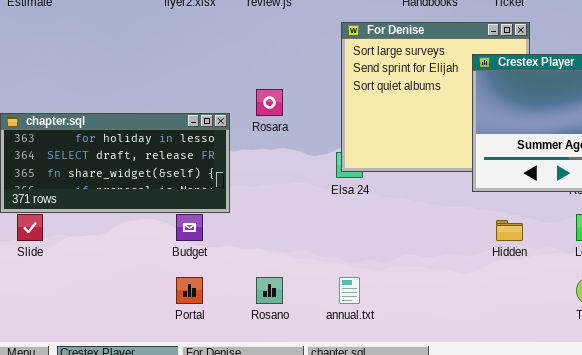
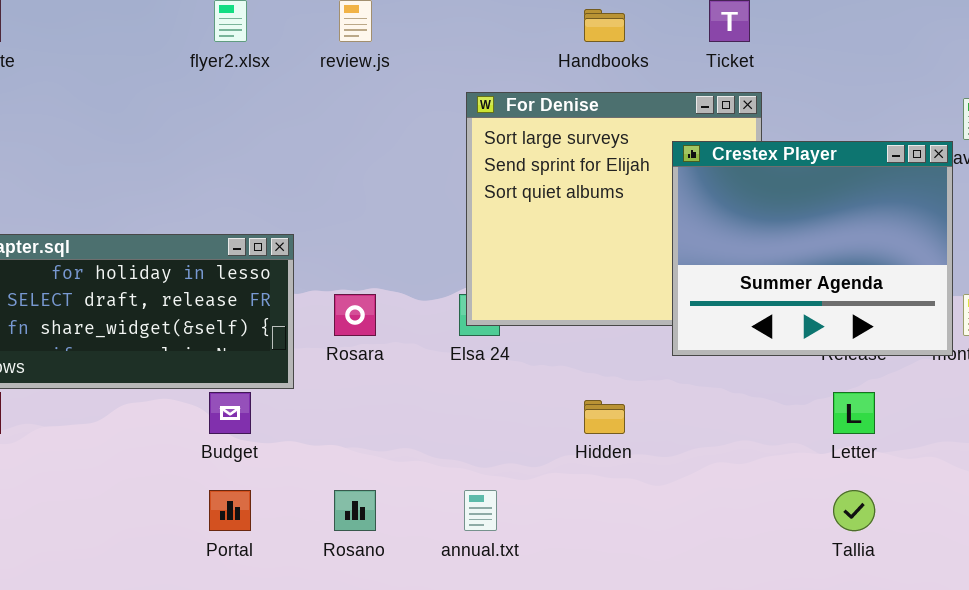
Rosara: [256,89,283,116] -> [334,294,376,336], moved
Hidden: [496,220,523,241] -> [584,400,625,434], moved

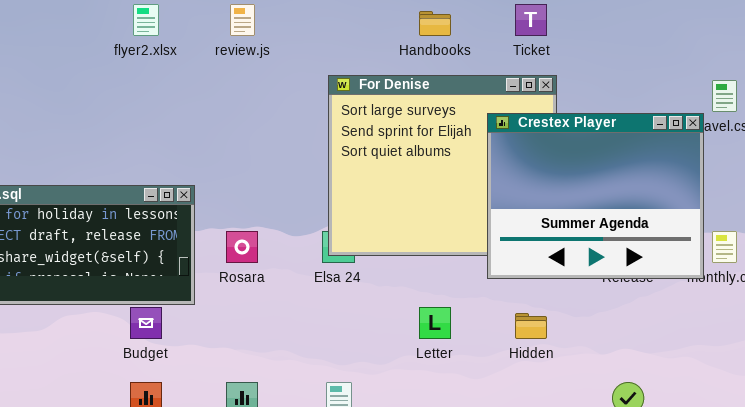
Letter: [833,392,875,434] -> [419,307,451,339], moved
Hidden: [584,400,625,434] -> [515,313,547,339], moved

